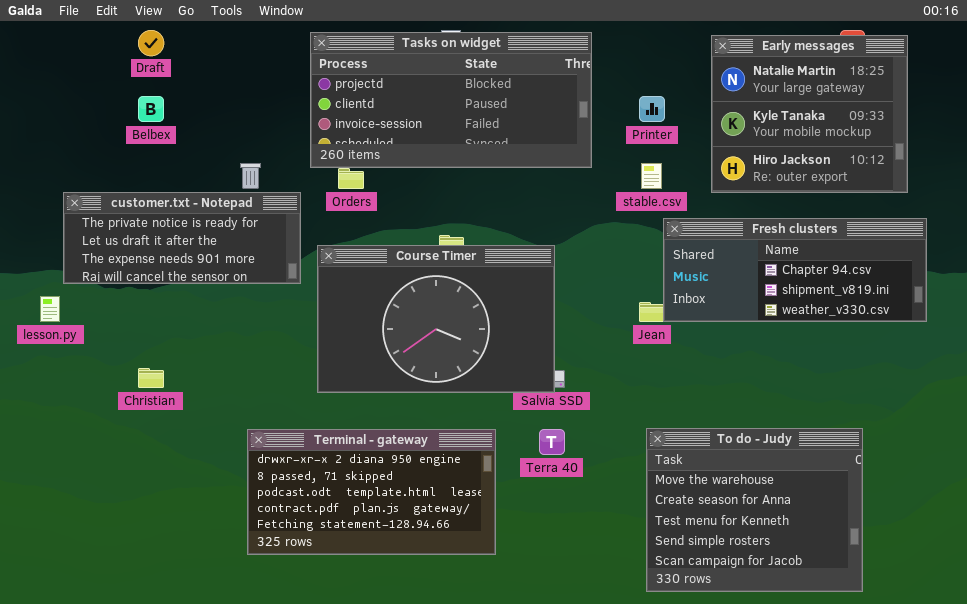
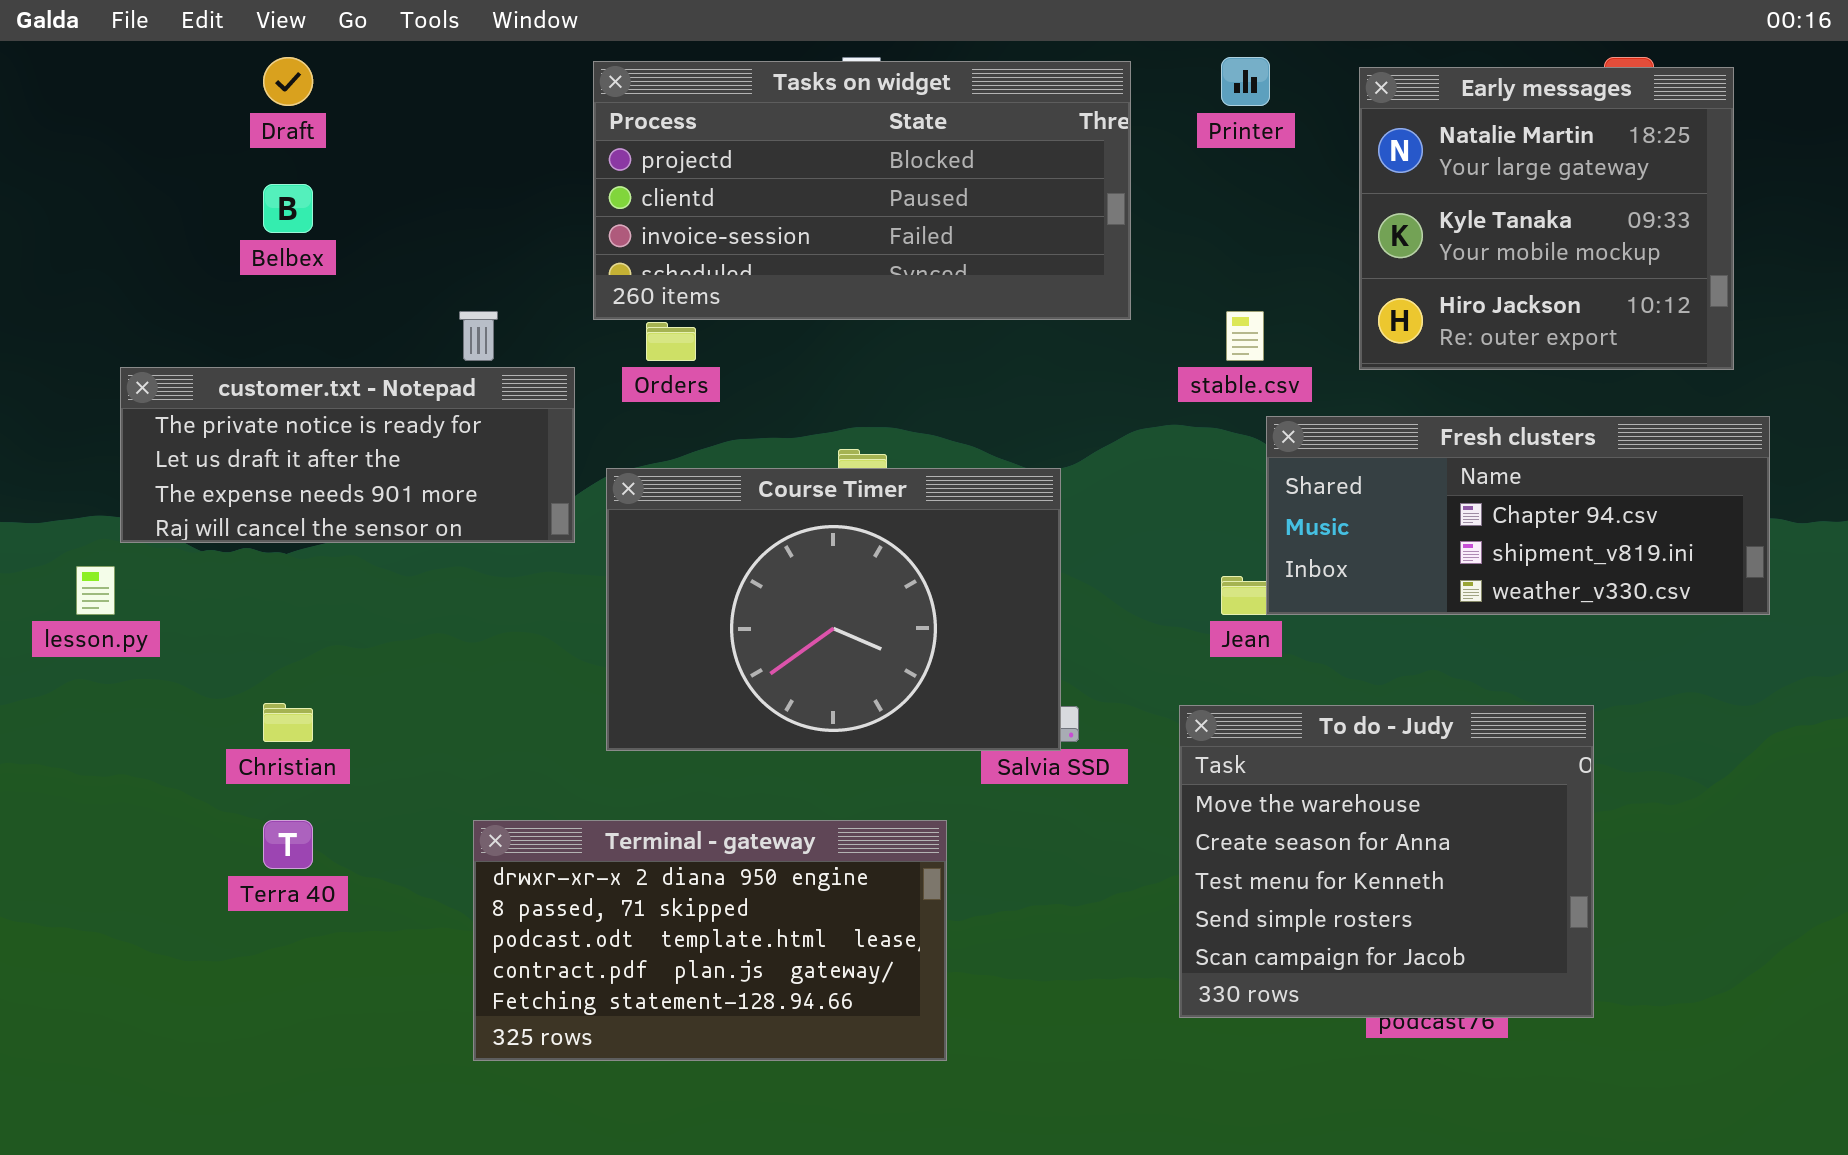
Printer: [639,96,665,122] -> [1221,57,1270,106], moved
To do - Judy: [646,428,863,592] -> [1179,705,1594,1018], moved
Terra 40: [539,429,565,455] -> [263,820,313,869], moved

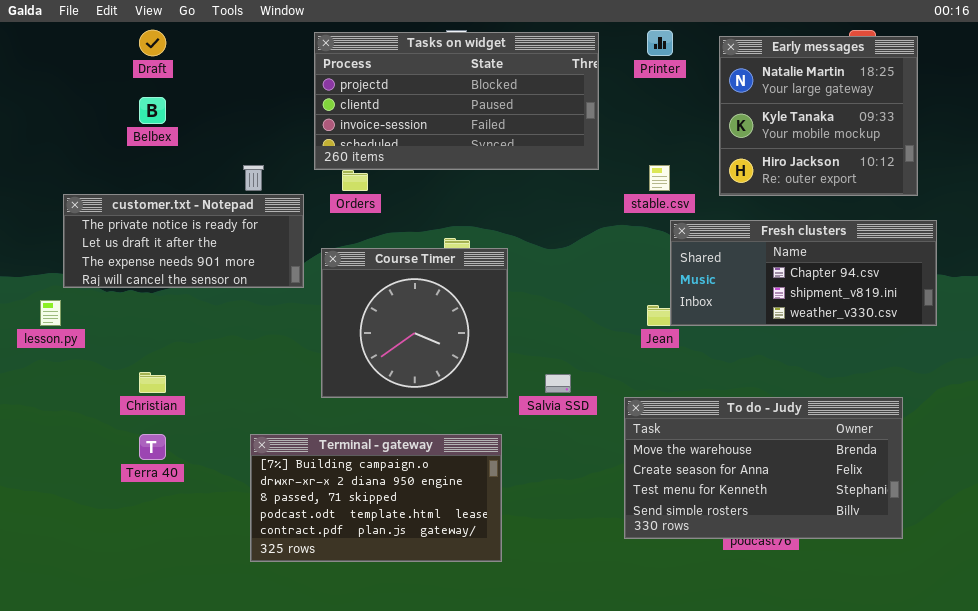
Course Timer: [606,468,1061,751] -> [321,248,508,398], resized
To do - Judy: [1179,705,1594,1018] -> [624,397,903,539], resized
Terminal - gateway: [473,820,947,1061] -> [250,434,502,562], scrolled up 1 row

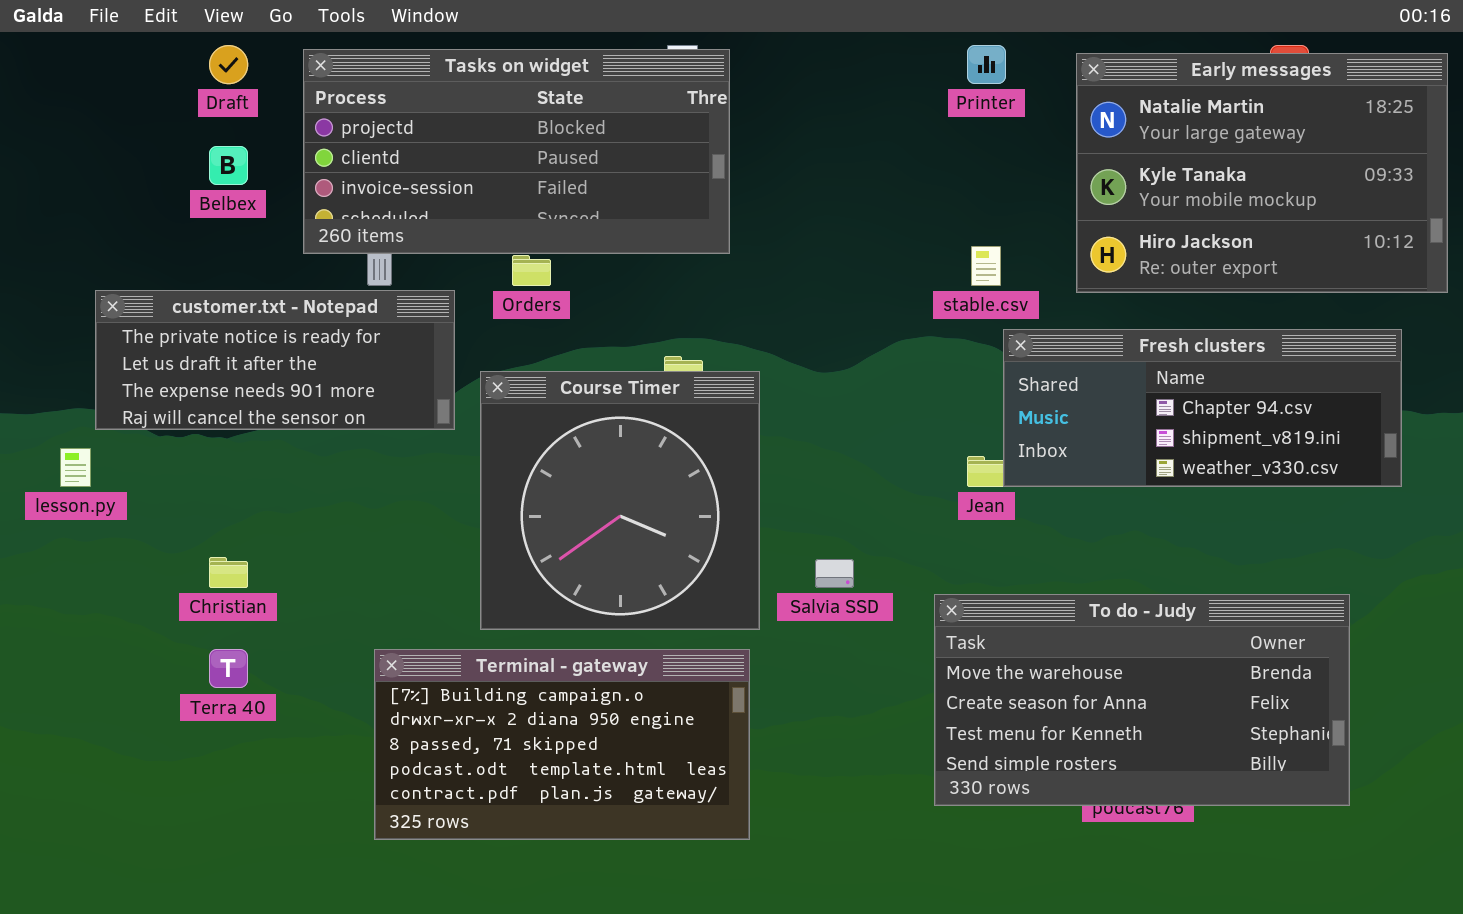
Tasks on widget: [314,32,599,170] -> [303,49,730,254], moved
Early messages: [719,36,918,196] -> [1076,53,1448,293], resized
Course Timer: [321,248,508,398] -> [480,371,760,630], resized

